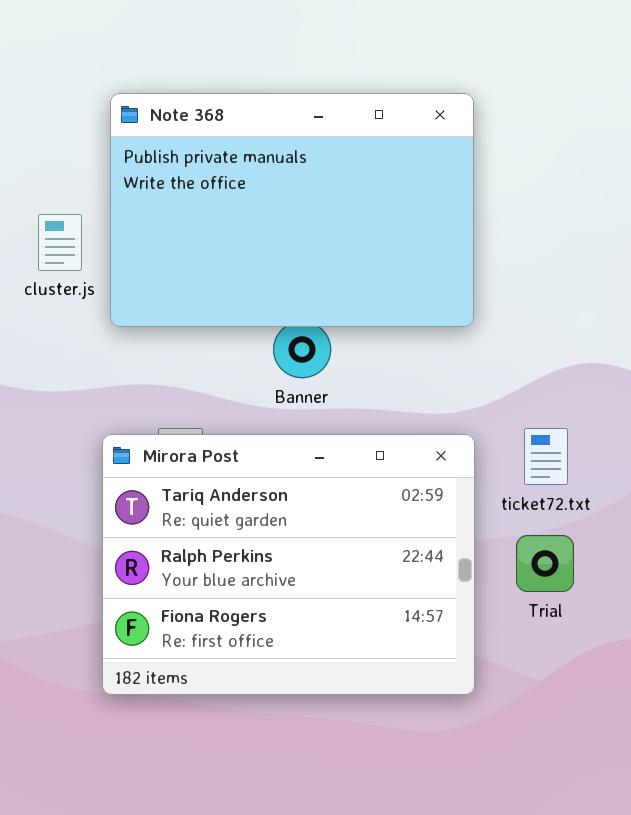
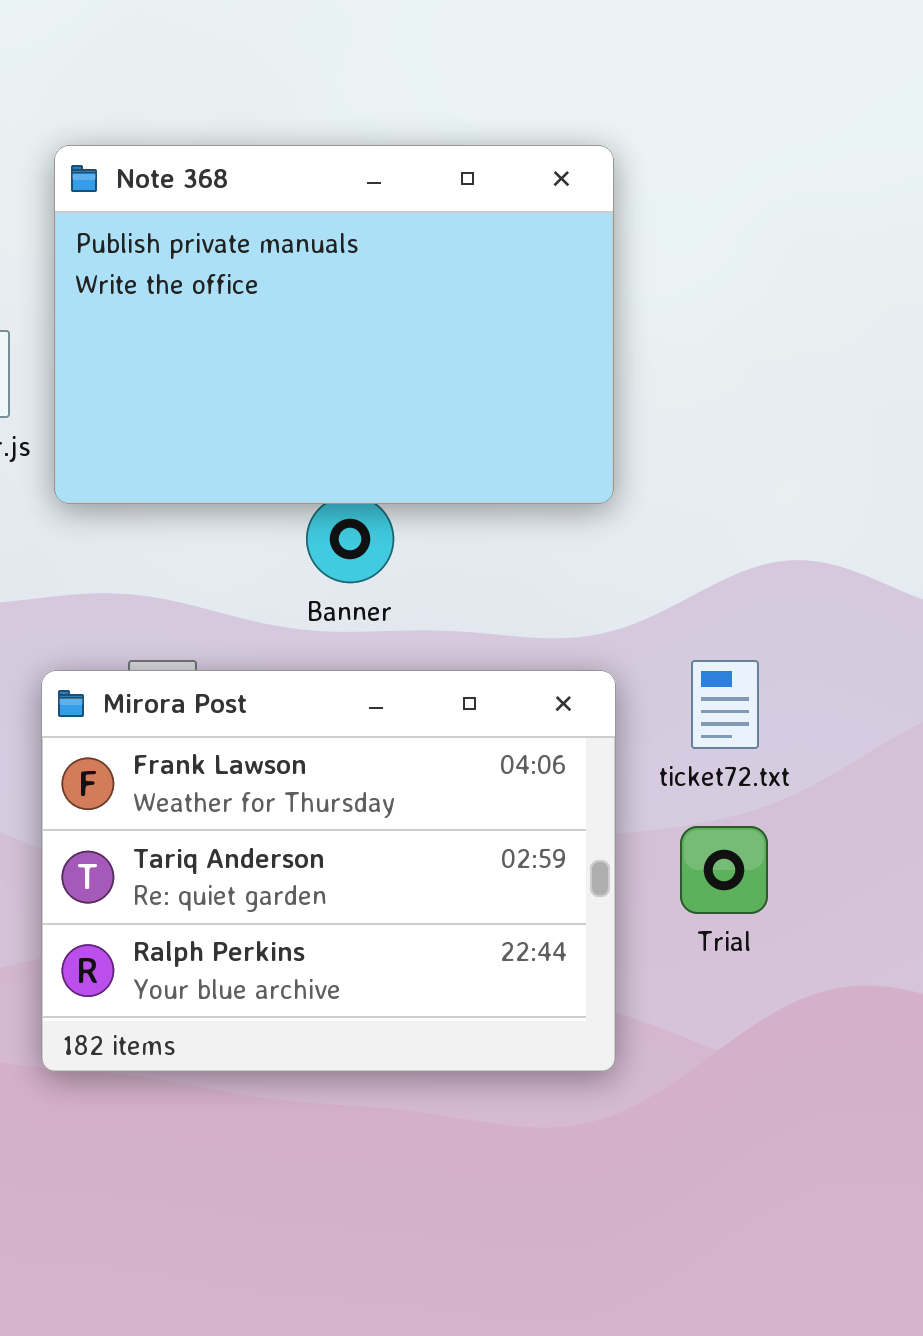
Mirora Post: [102,434,475,695] -> [41,670,616,1072], scrolled up 1 row

